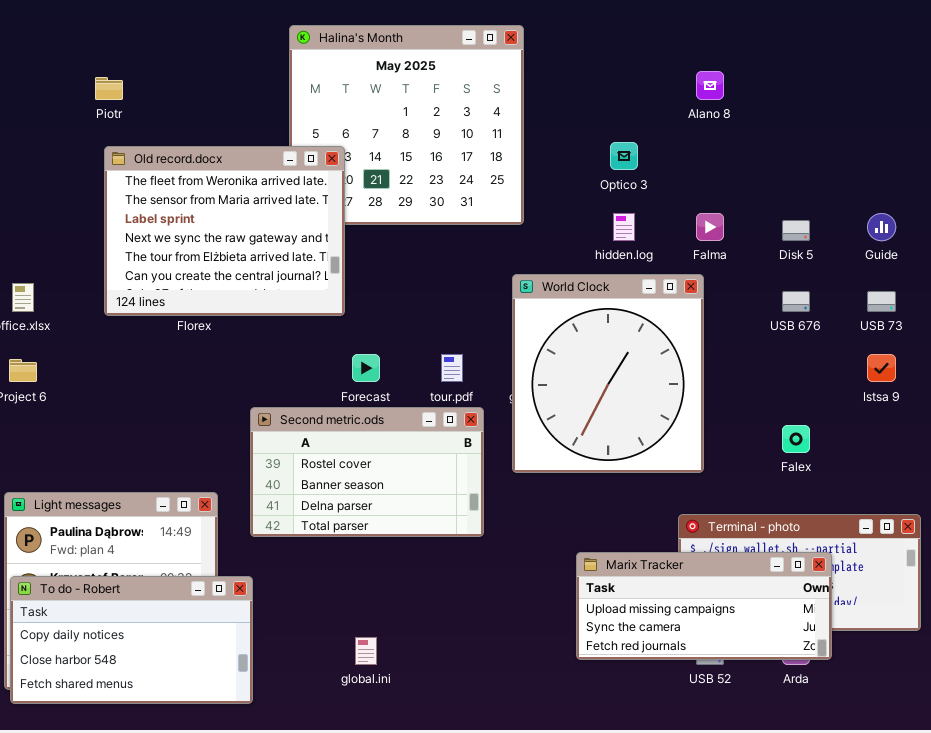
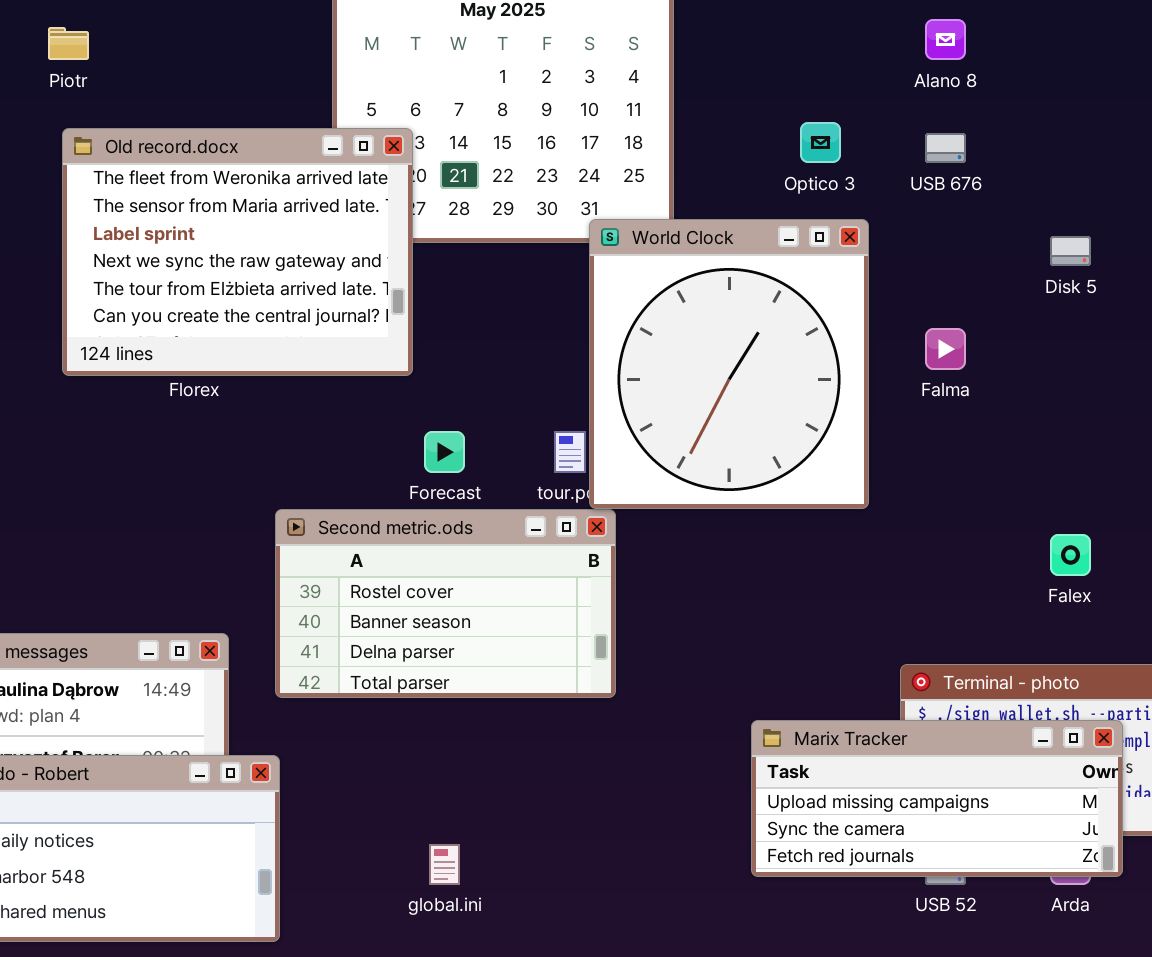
Falma: [696,213,724,241] -> [925,328,966,370], moved
World Clock: [512,274,704,473] -> [589,219,869,509], moved
USB 676: [782,291,810,312] -> [925,133,966,163], moved

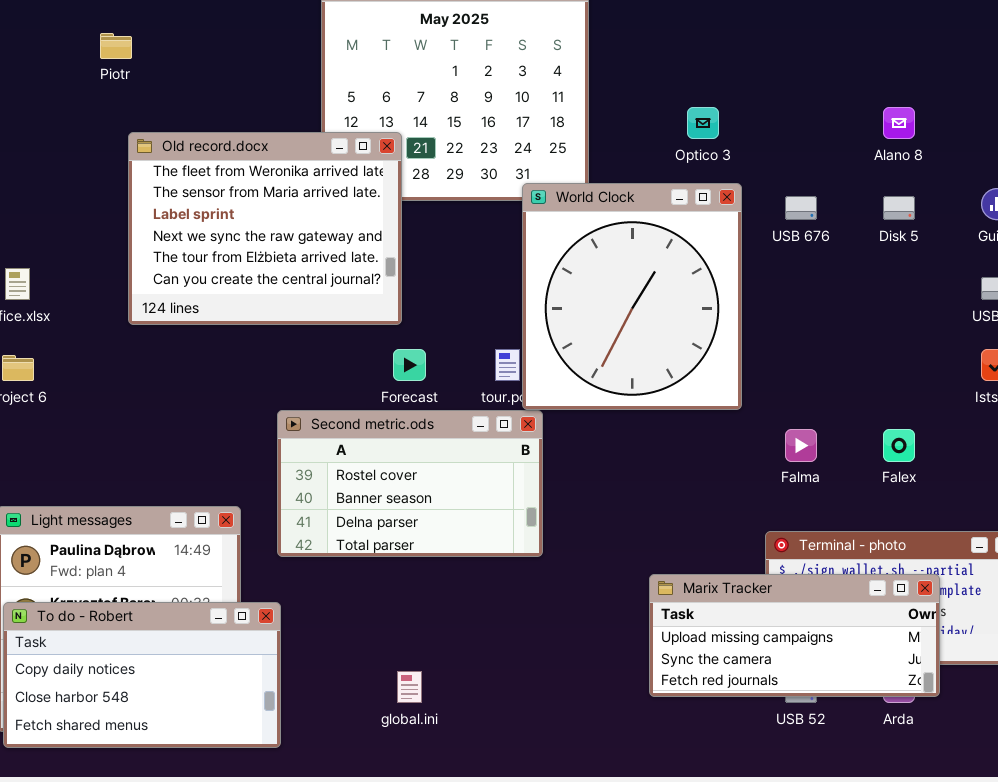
Alano 8: [925,19,966,60] -> [883,107,915,139], moved
Old record.docx: [62,128,413,376] -> [128,132,402,325], moved
USB 676: [925,133,966,163] -> [785,196,817,220], moved
Falma: [925,328,966,370] -> [785,429,817,462], moved

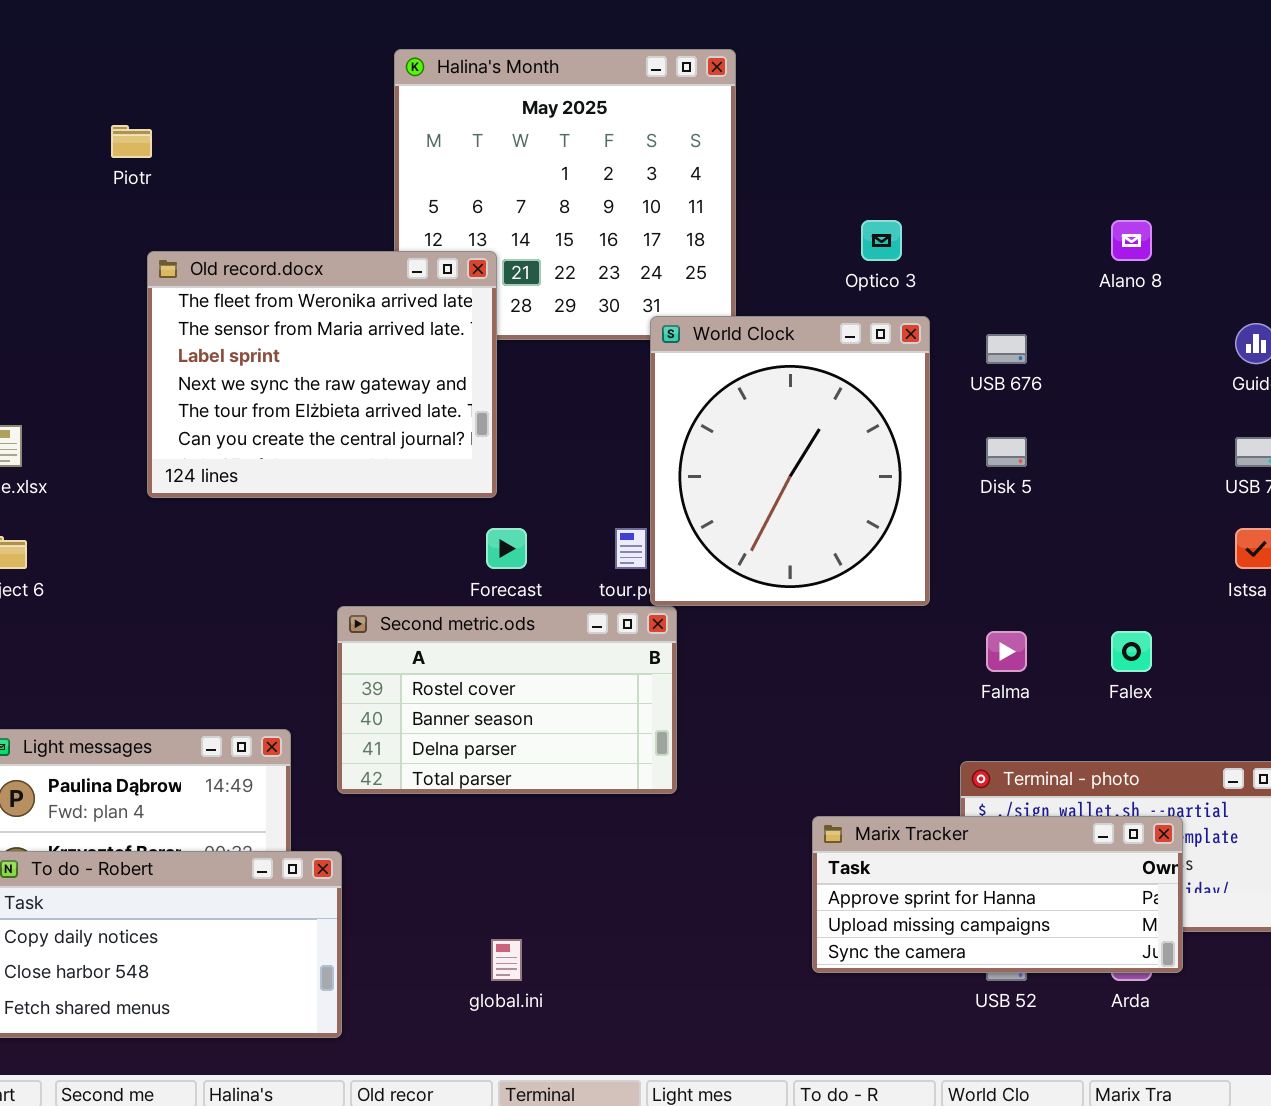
Disk 5: [883,196,915,220] -> [986,437,1027,467], moved
Marix Tracker: [649,574,940,697] -> [812,816,1183,973], scrolled up 1 row

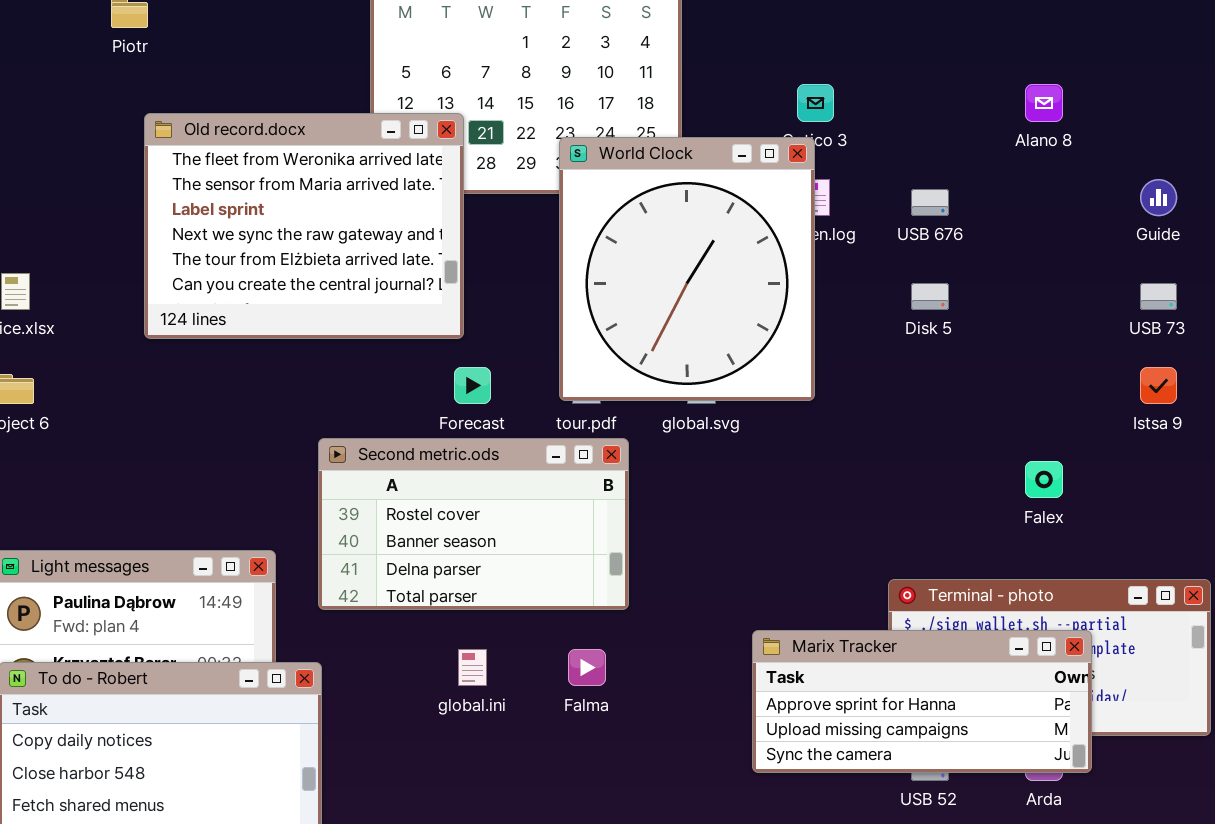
World Clock: [650,316,930,606] -> [559,137,815,401], moved
Falma: [986,631,1027,672] -> [568,649,606,686], moved
global.ini: [491,939,522,981] -> [458,649,487,686], moved

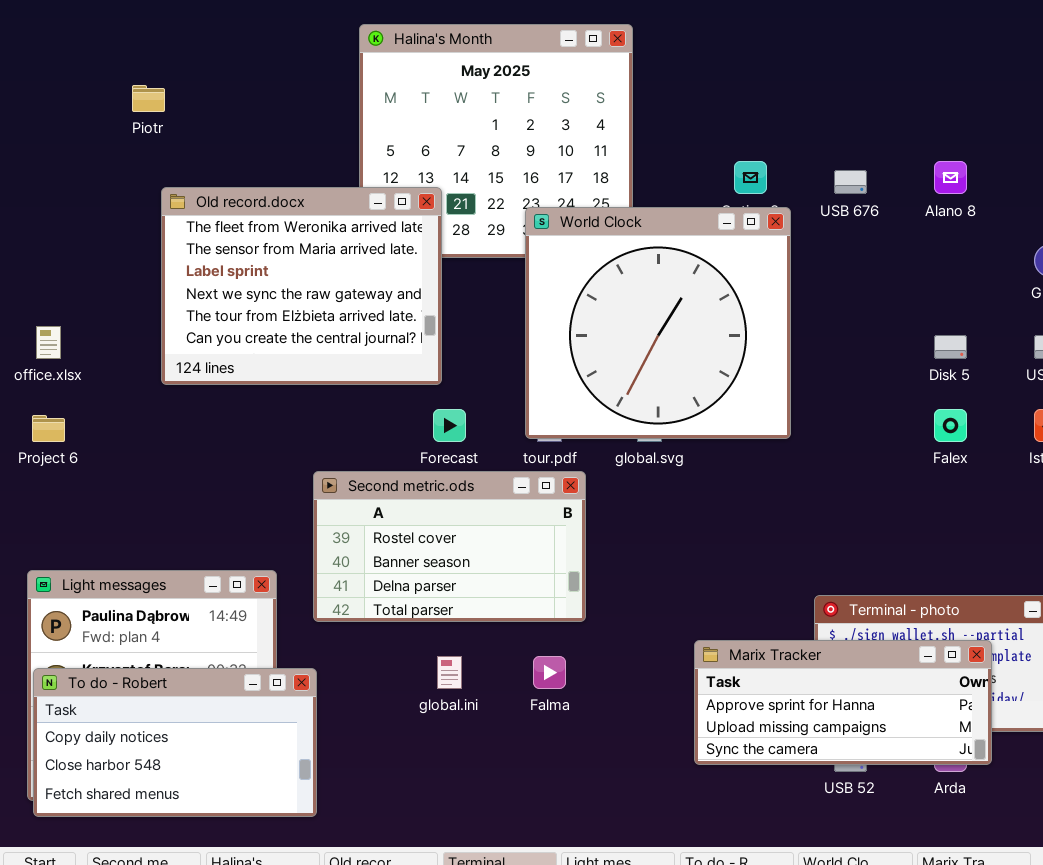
World Clock: [559,137,815,401] -> [525,207,791,439], resized
USB 676: [911,189,949,216] -> [834,170,867,194], moved
Disk 5: [911,283,949,310] -> [934,335,967,359], moved
Falex: [1025,461,1063,498] -> [934,409,967,442], moved

